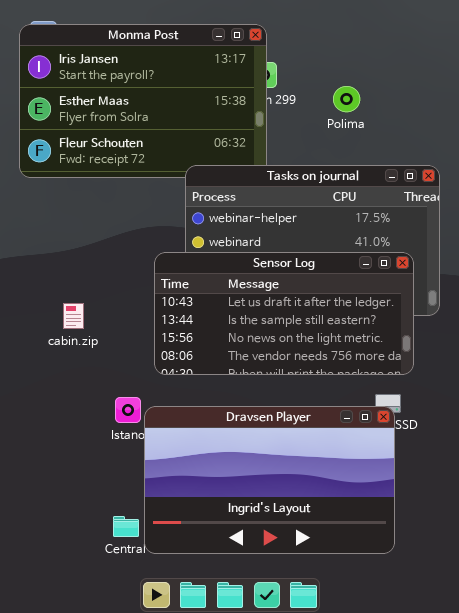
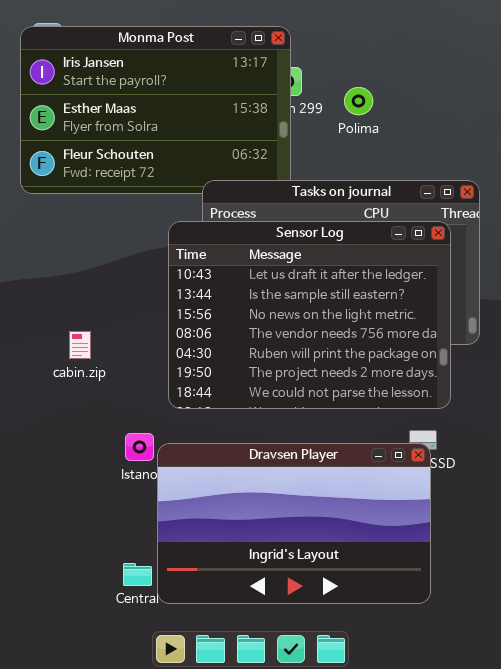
Polima: [333,86,360,112] -> [344,87,373,115], moved
Sensor Log: [154,252,414,375] -> [168,221,451,409], resized

